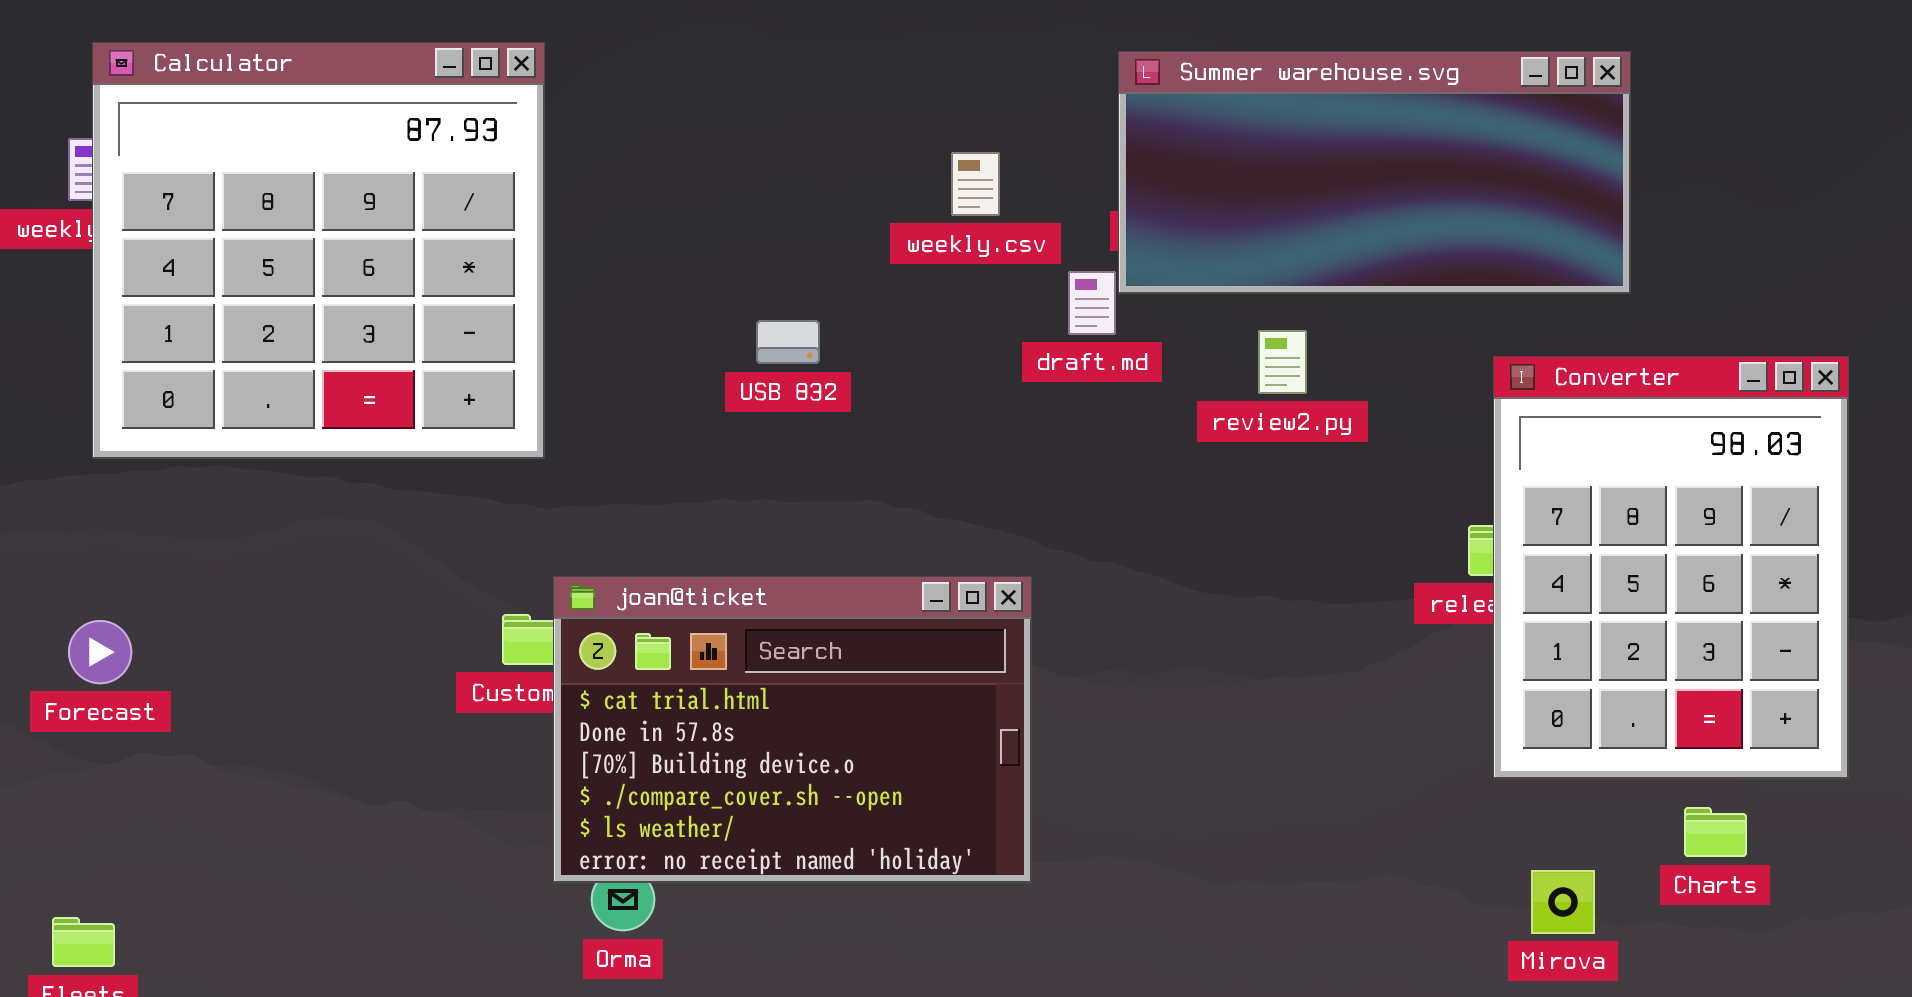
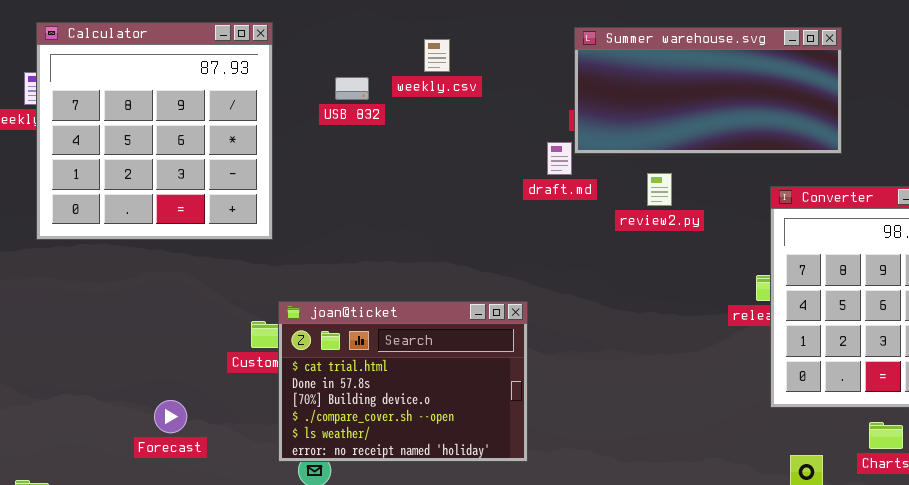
weekly.csv: [951,152,1000,216] -> [424,39,450,72], moved
USB 832: [756,320,820,364] -> [335,77,369,100], moved
Forecast: [68,620,132,684] -> [154,400,187,433], moved

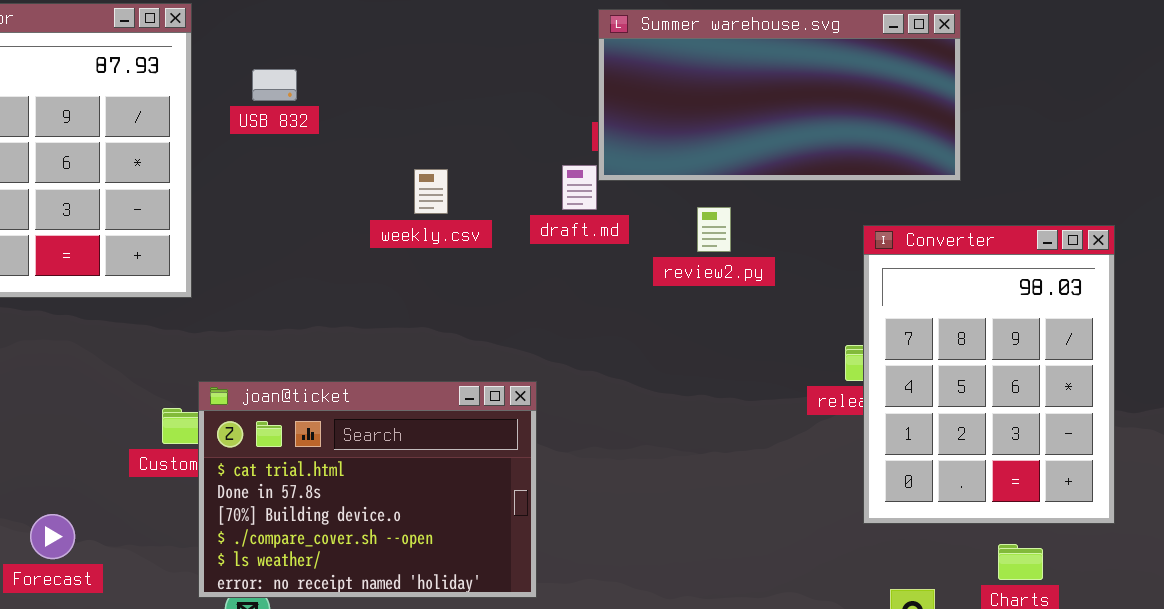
weekly.csv: [424,39,450,72] -> [414,169,448,214], moved
USB 832: [335,77,369,100] -> [252,69,297,101], moved

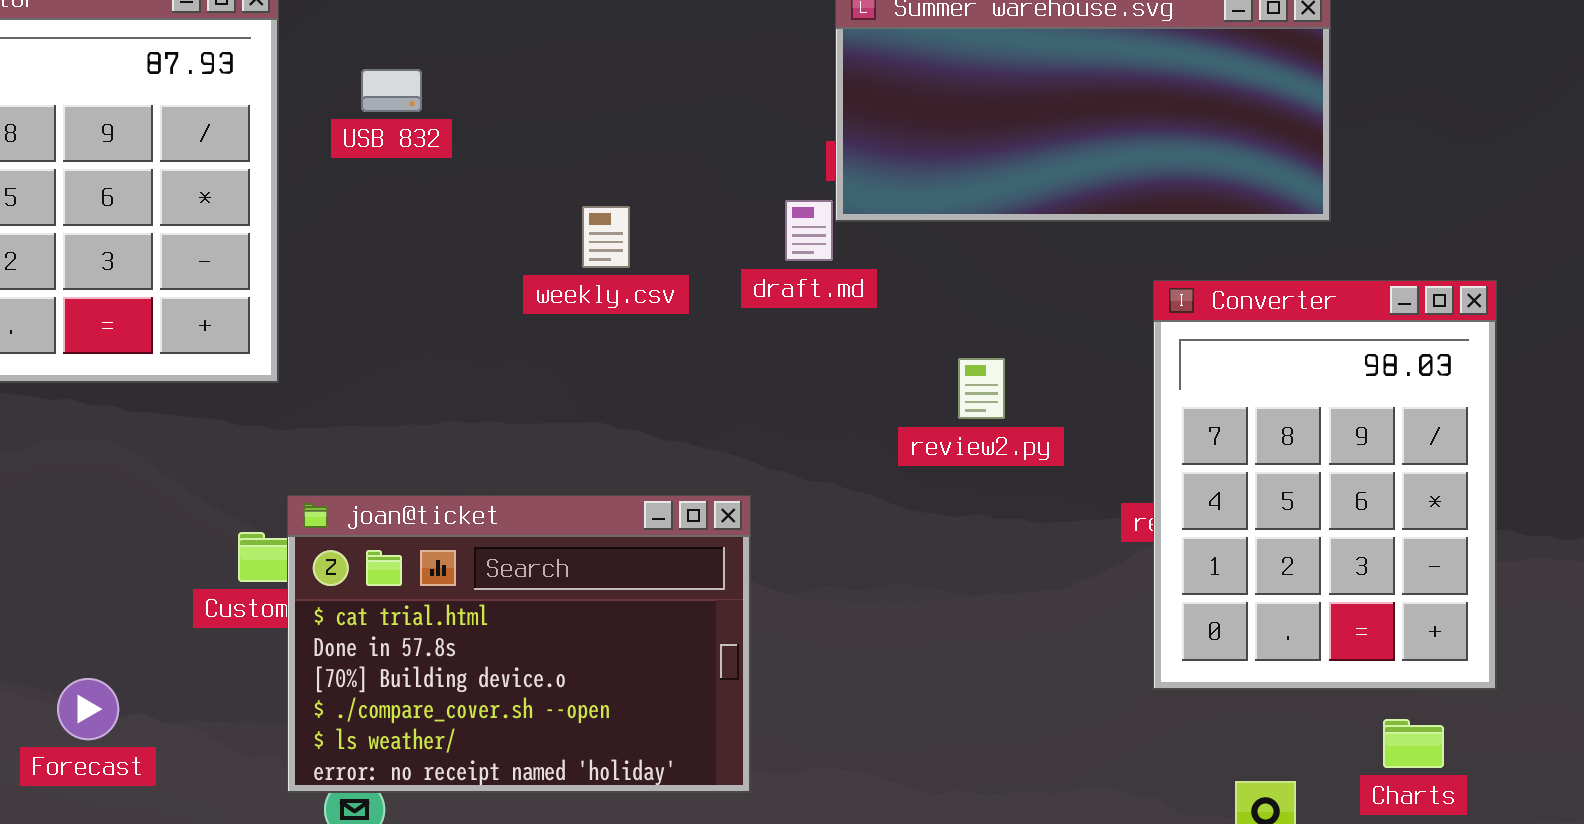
review2.py: [697,207,731,252] -> [958,358,1005,419], moved
Converter: [863,225,1115,524] -> [1153,280,1497,690], moved

